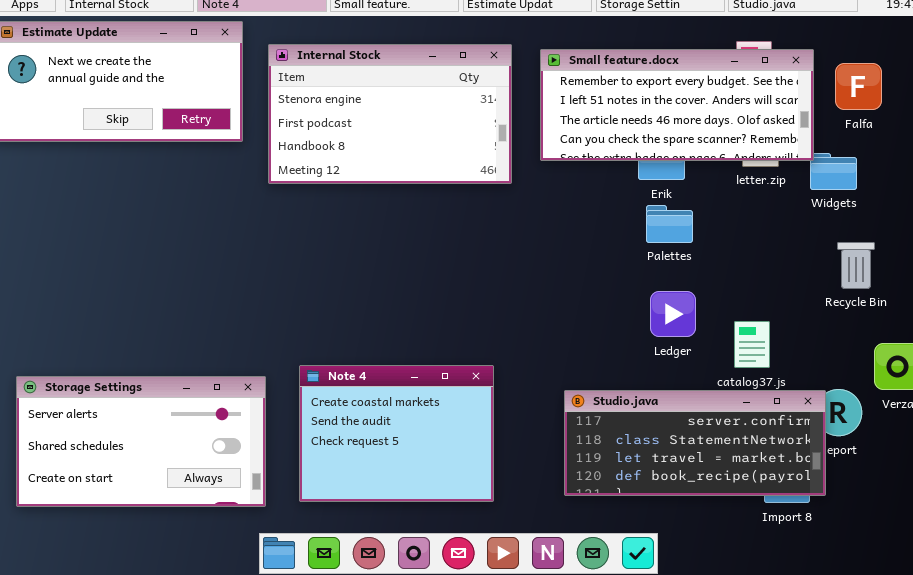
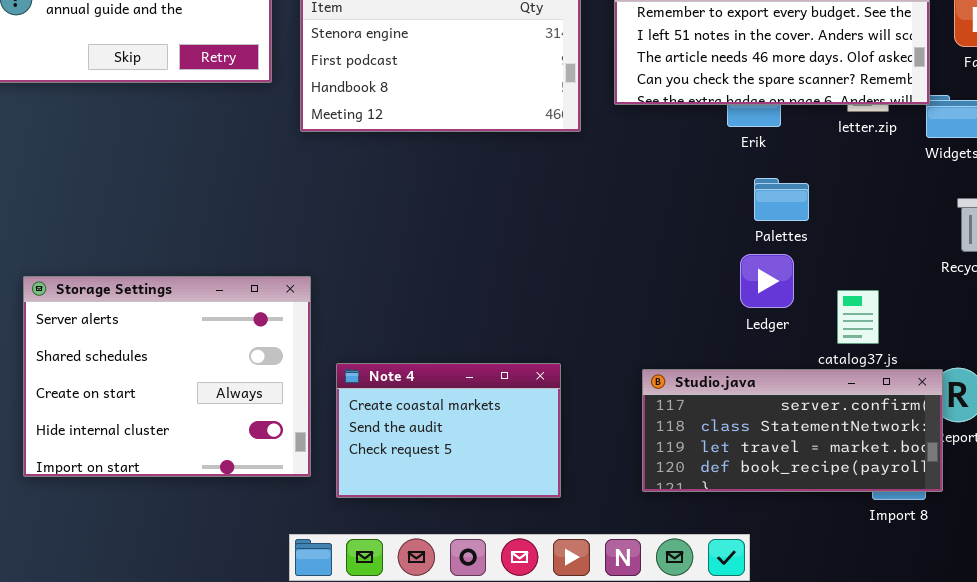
Palettes: [646,205,693,243] -> [754,178,809,221], moved
Note 4: [299,365,494,502] -> [336,363,561,498], resized
Storage Settings: [16,376,266,507] -> [23,276,311,477], moved, resized

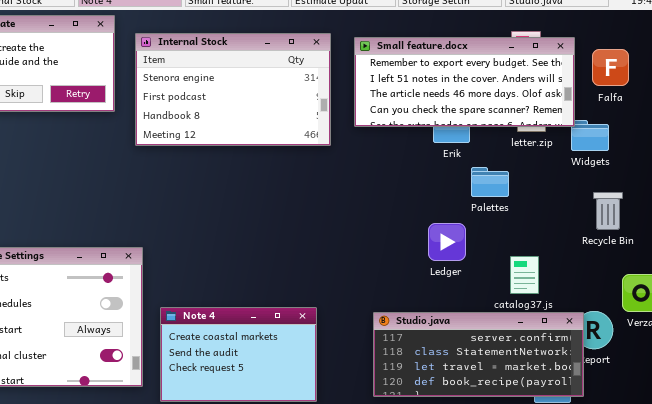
Palettes: [754,178,809,221] -> [471,167,509,197], moved
Ledger: [740,254,794,308] -> [428,223,466,261], moved

